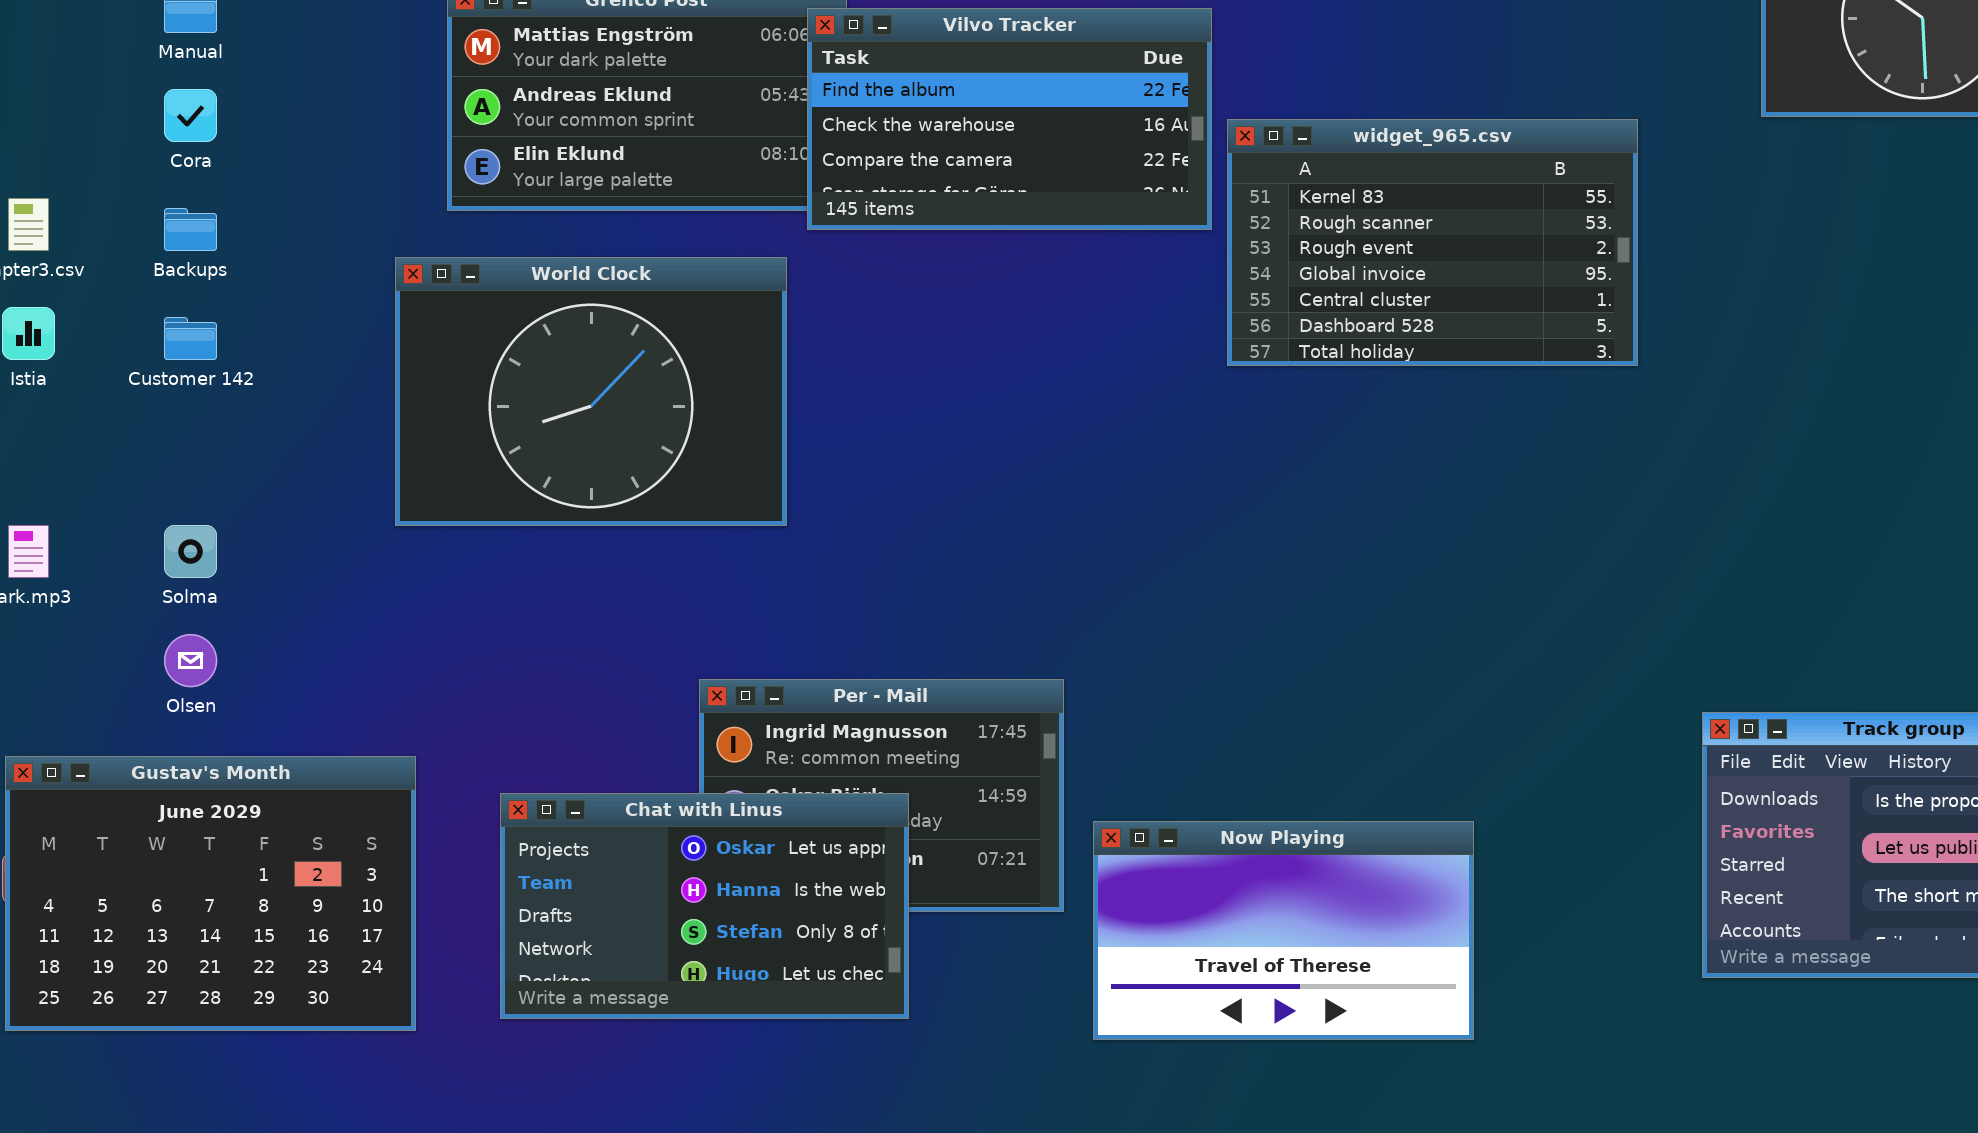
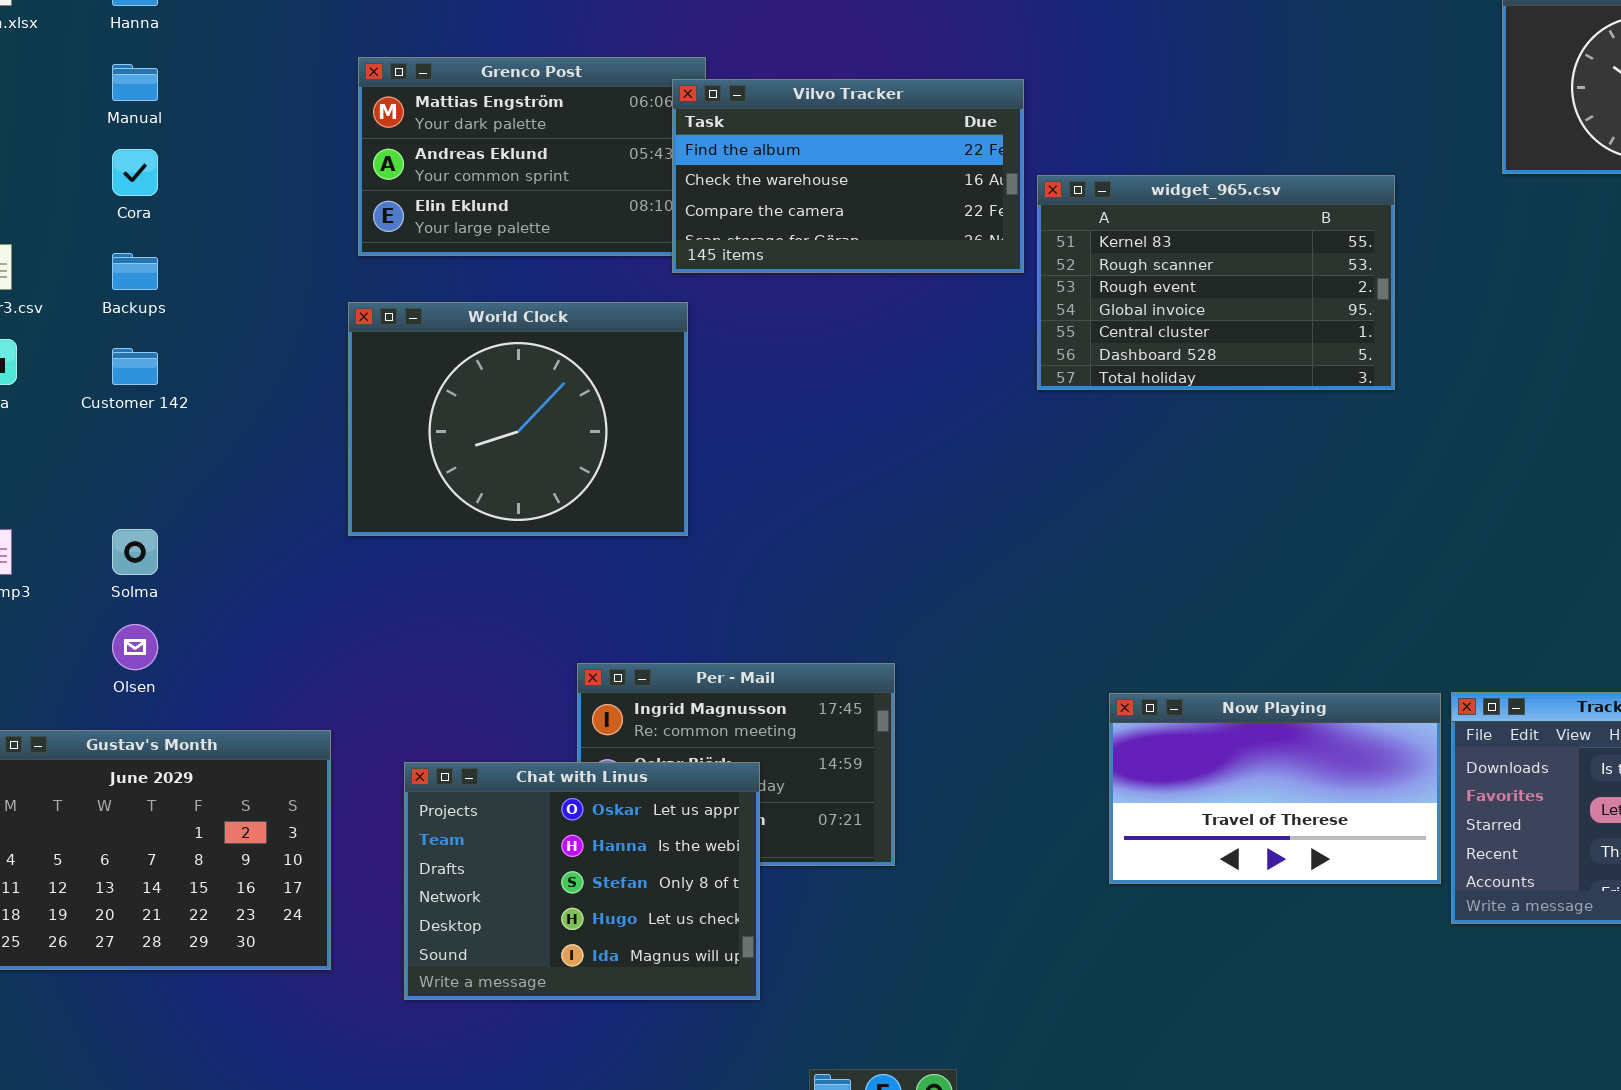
World Clock: [395,257,787,526] -> [348,302,688,536], moved
Chat with Linus: [500,793,909,1019] -> [404,762,760,1000], resized
Now Playing: [1093,821,1474,1040] -> [1109,693,1441,884], moved

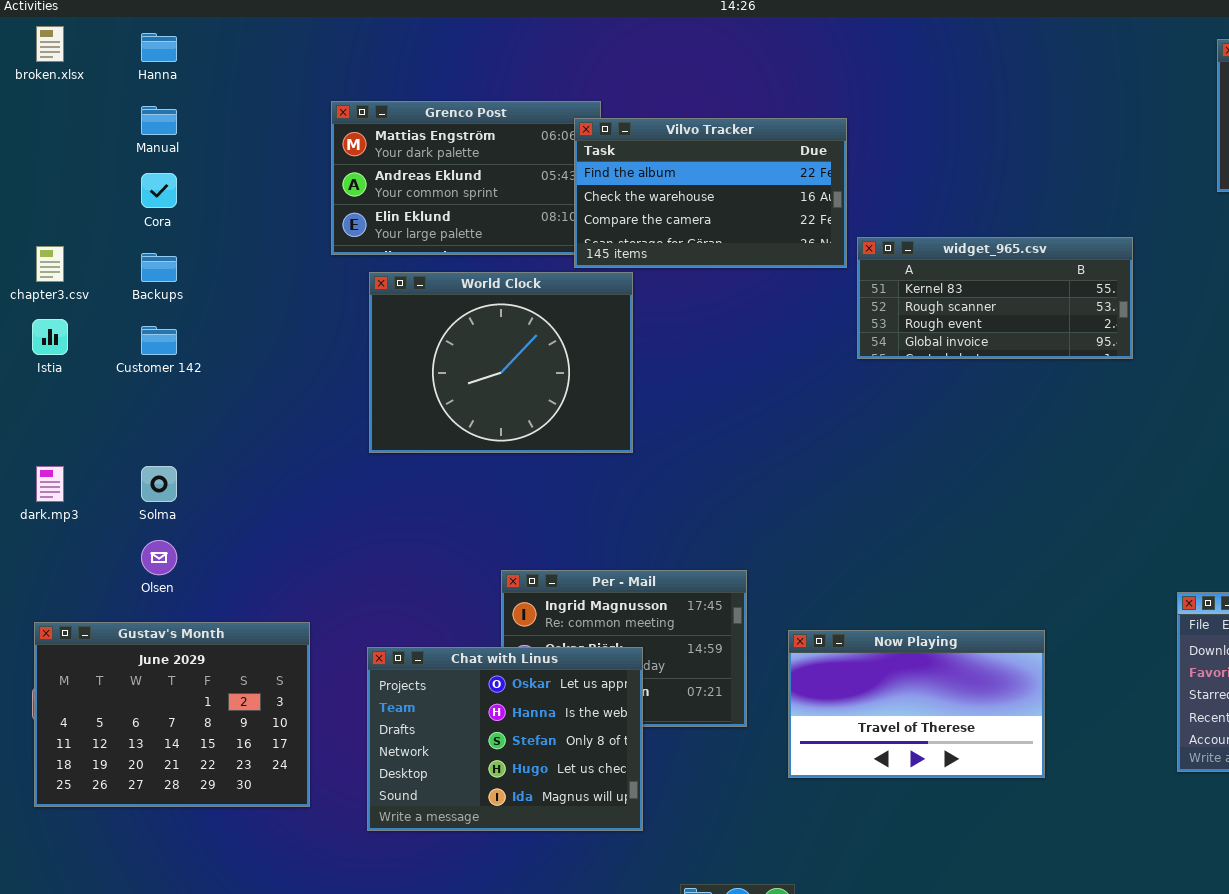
widget_965.csv: [1037,175,1395,390] -> [857,237,1133,359], resized
World Clock: [348,302,688,536] -> [369,272,633,453], moved
Now Playing: [1109,693,1441,884] -> [788,630,1045,778], moved

